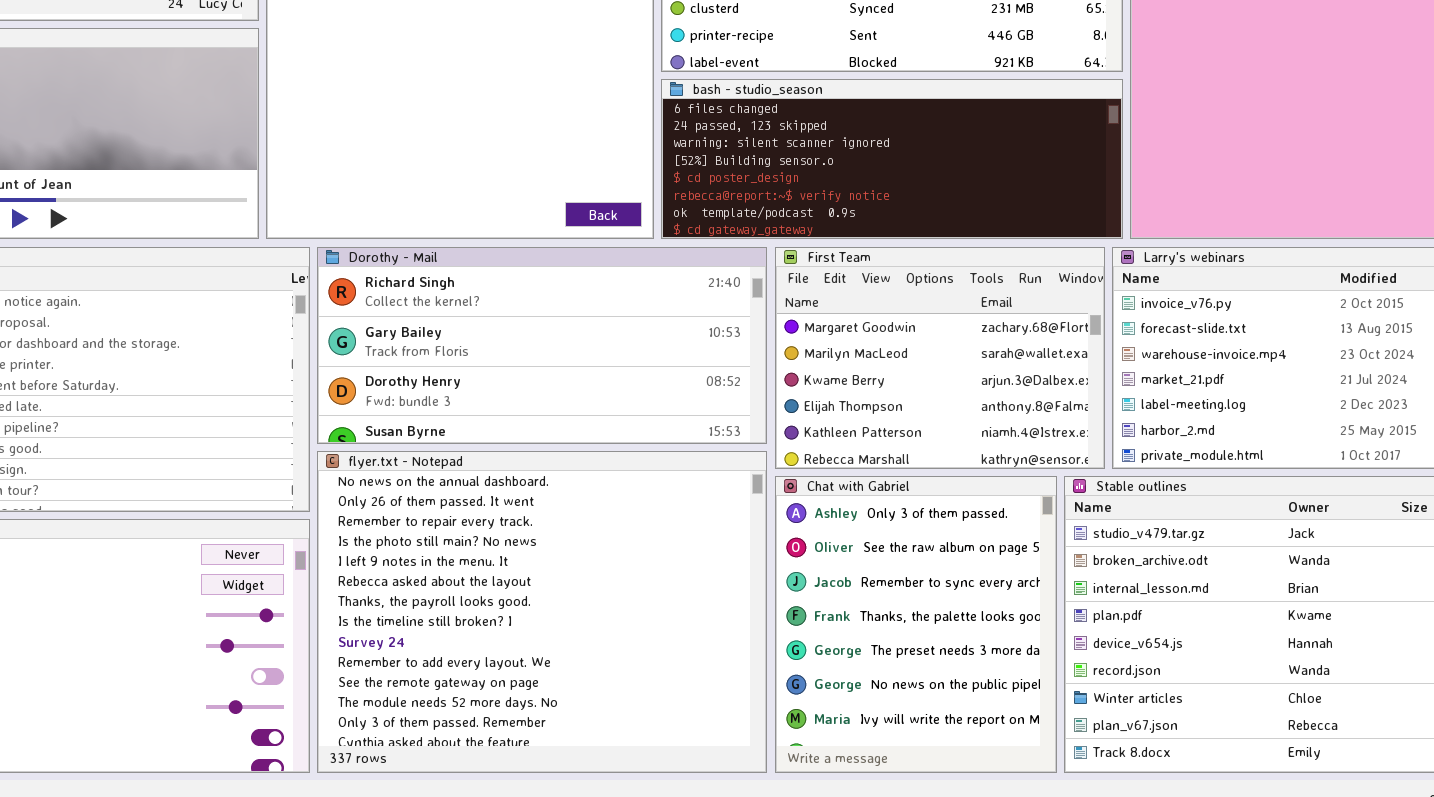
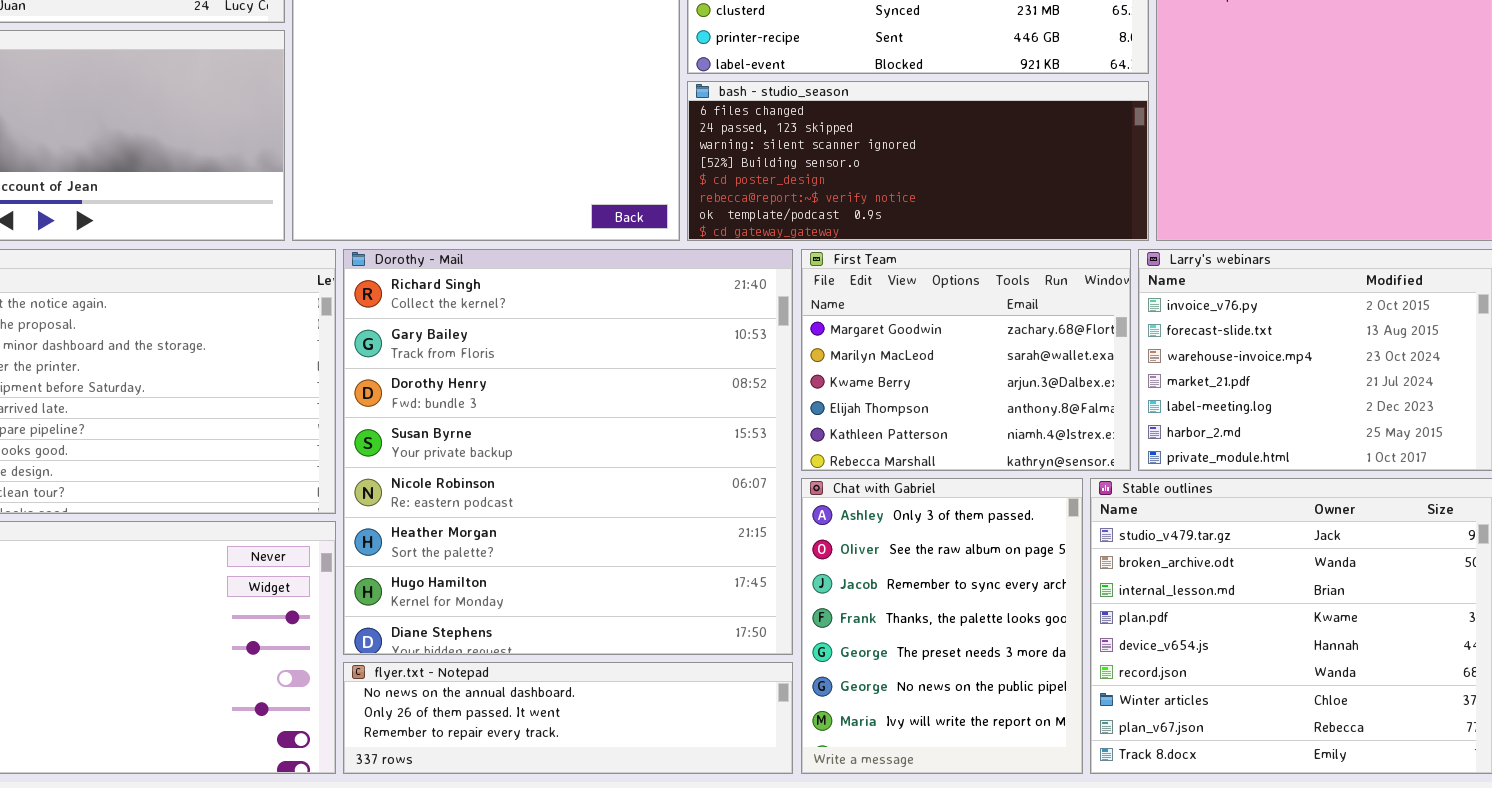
Dorothy - Mail: [317,247,767,444] -> [343,249,793,655], resized
flyer.txt - Notepad: [317,451,767,773] -> [343,662,793,774], resized

